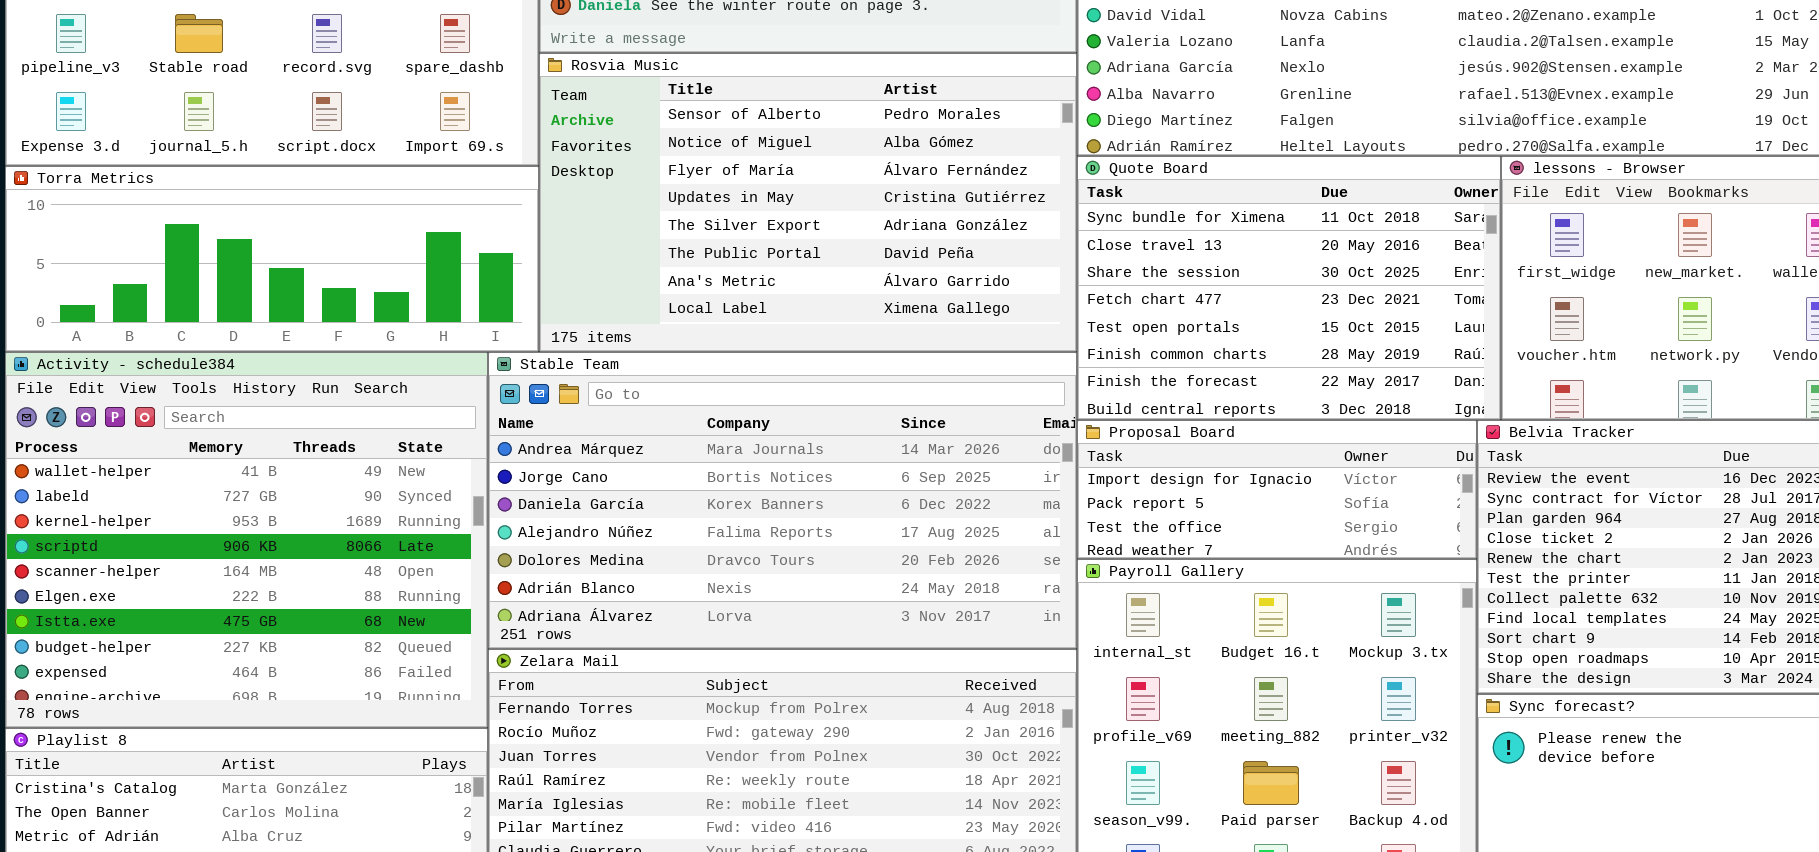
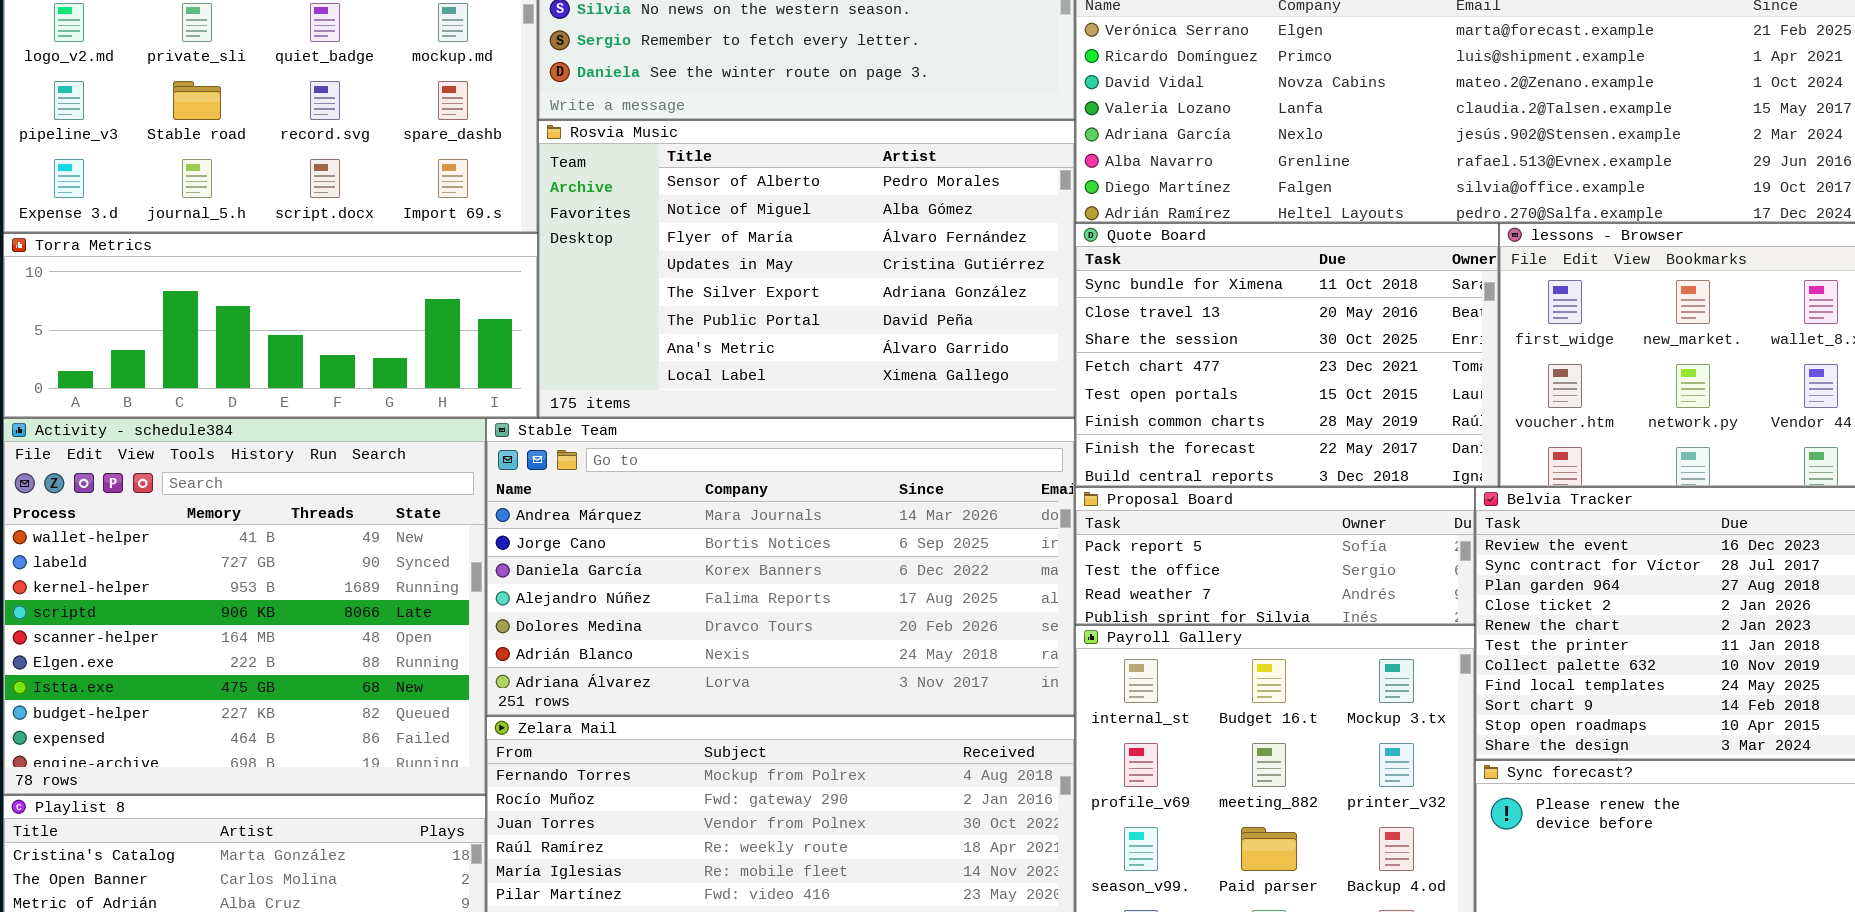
Proposal Board: [1077,420,1477,559] -> [1075,487,1475,625], scrolled down 1 row

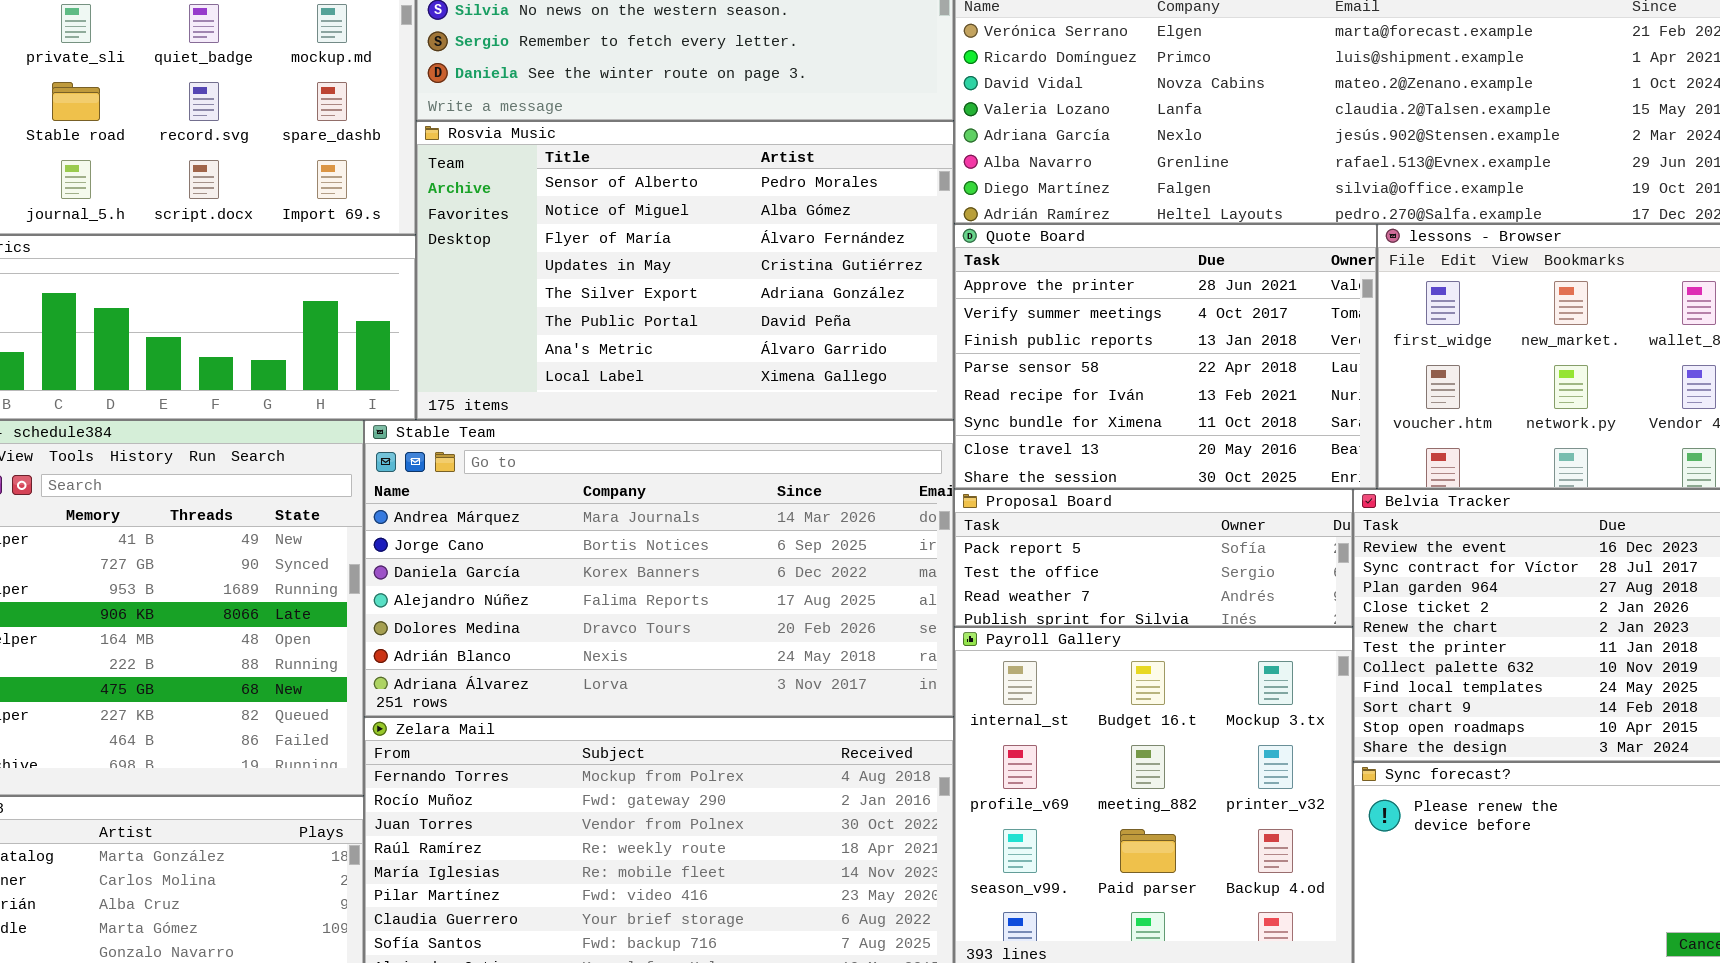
Quote Board: [1075,223,1499,487] -> [954,224,1377,489], scrolled up 5 rows

